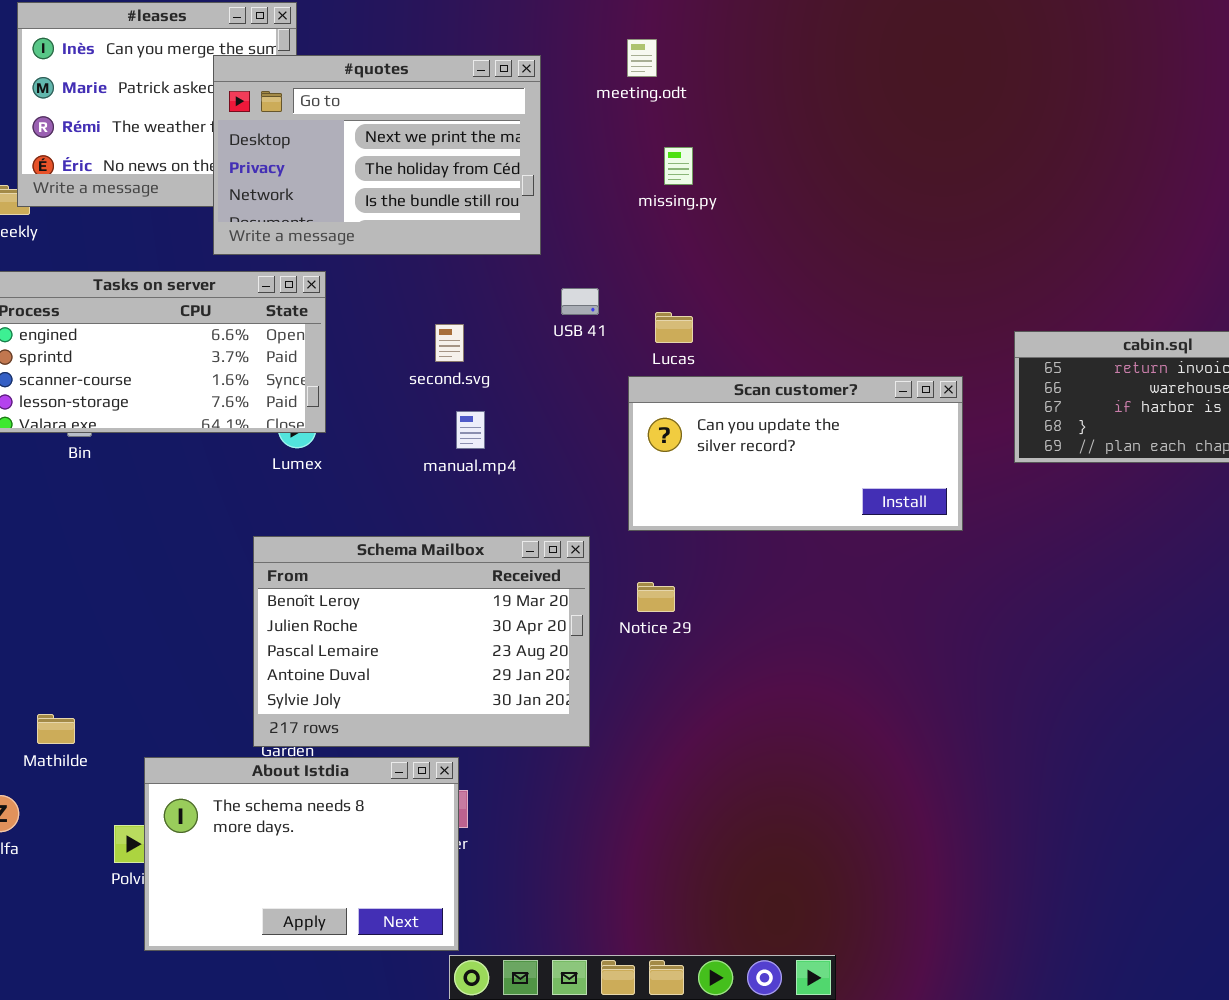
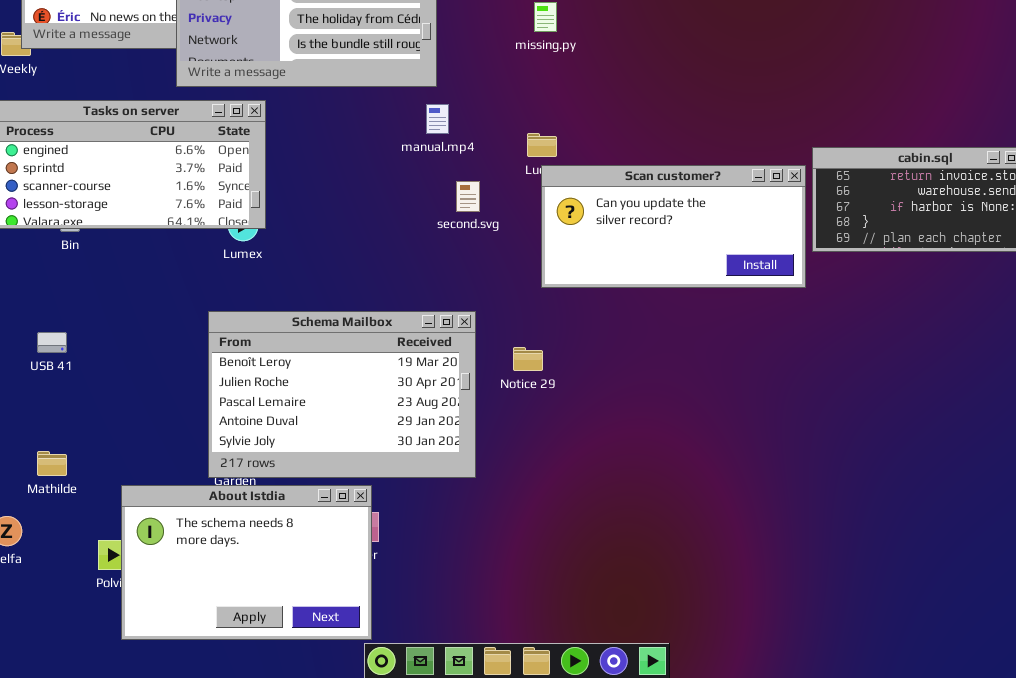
USB 41: [561,288,599,315] -> [37,332,67,353], moved
second.svg: [435,324,464,362] -> [456,181,480,212], moved
Scan customer?: [628,376,963,531] -> [541,165,806,288], moved
manual.mp4: [456,411,485,449] -> [426,104,449,134], moved

